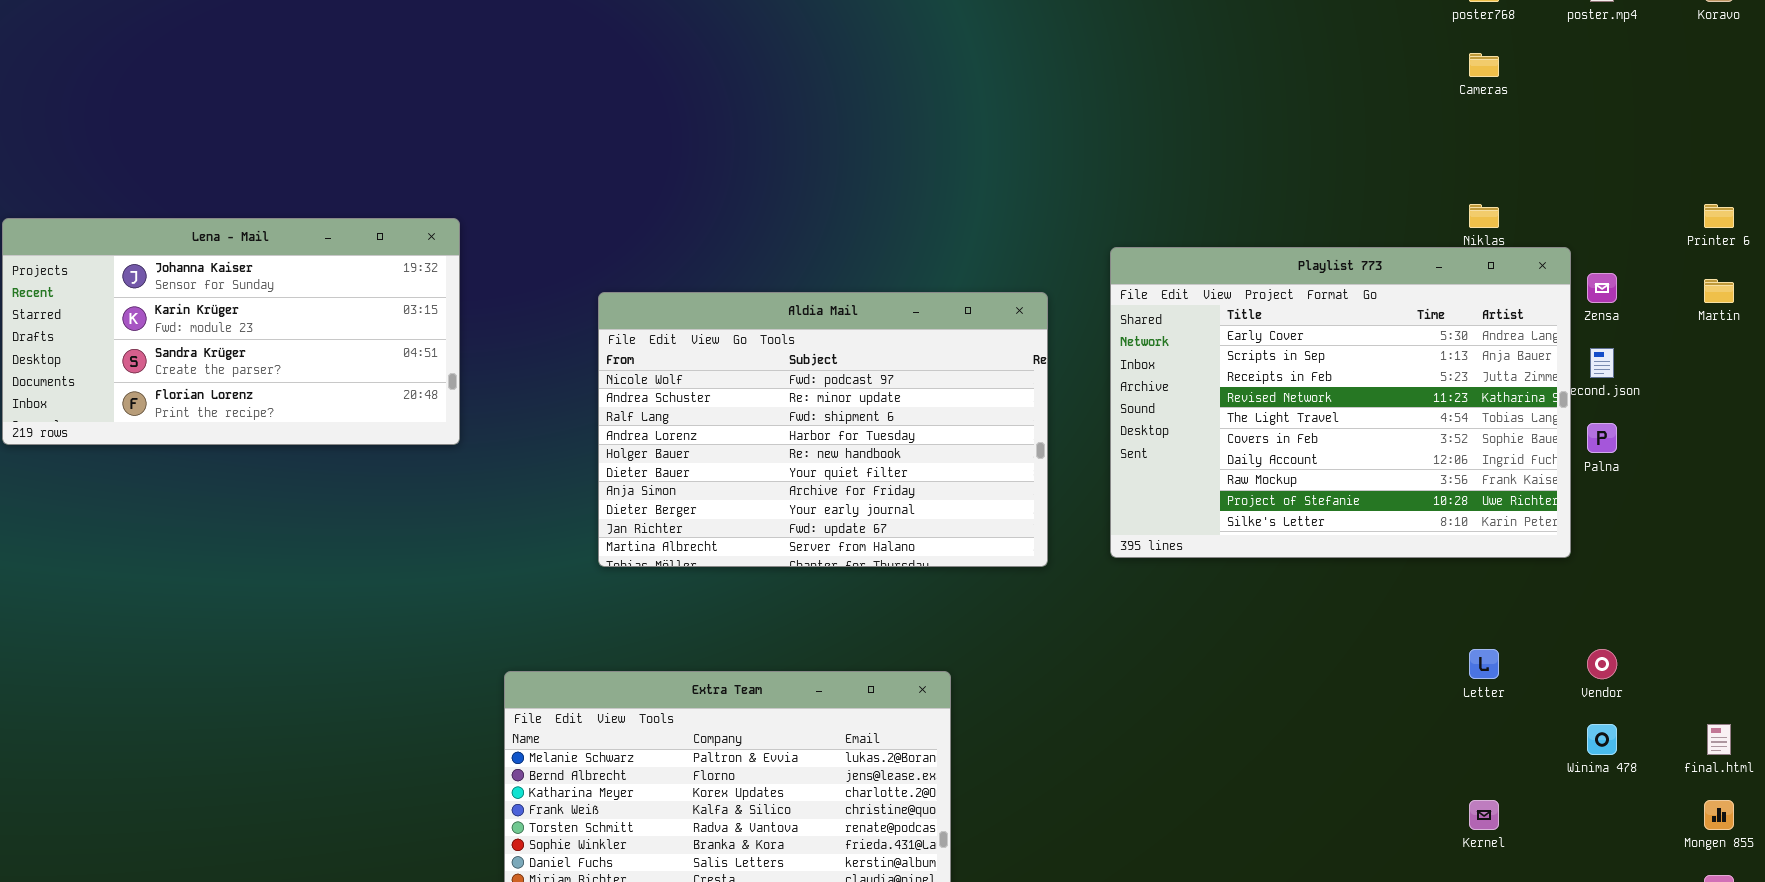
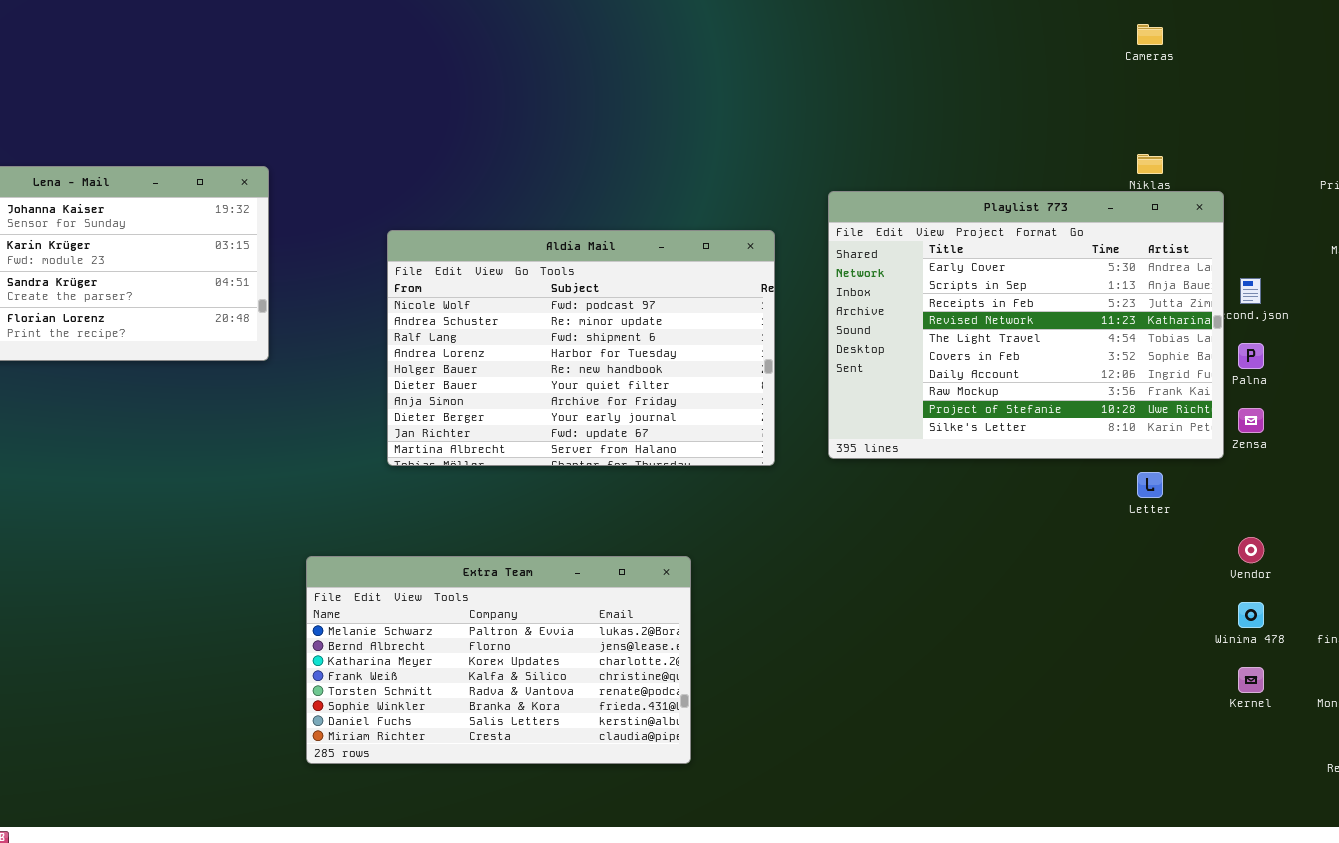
Zensa: [1587,273,1617,303] -> [1238,408,1264,433], moved
Letter: [1469,649,1499,679] -> [1137,472,1163,498], moved
Kernel: [1469,800,1499,830] -> [1238,667,1264,693], moved

